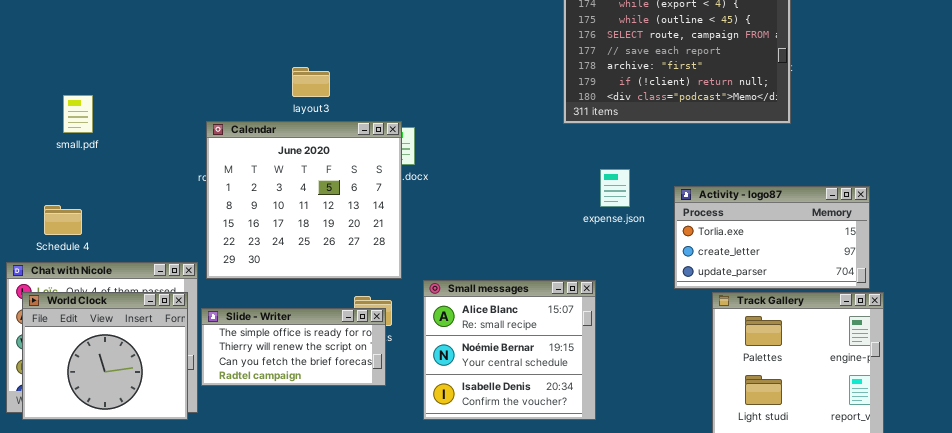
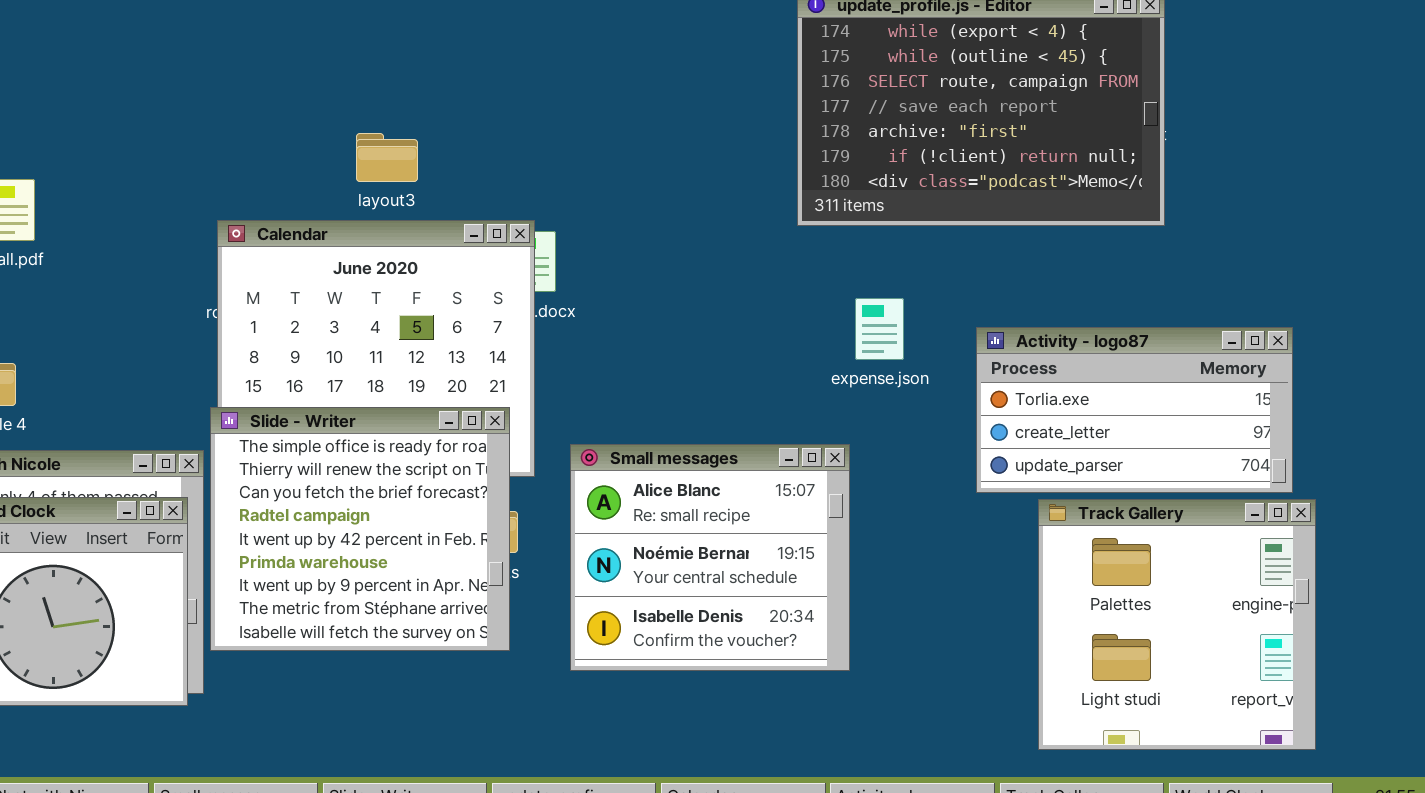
Small messages: [423,280,596,420] -> [570,444,850,671], moved
Slide - Writer: [201,308,386,386] -> [210,407,510,651], resized

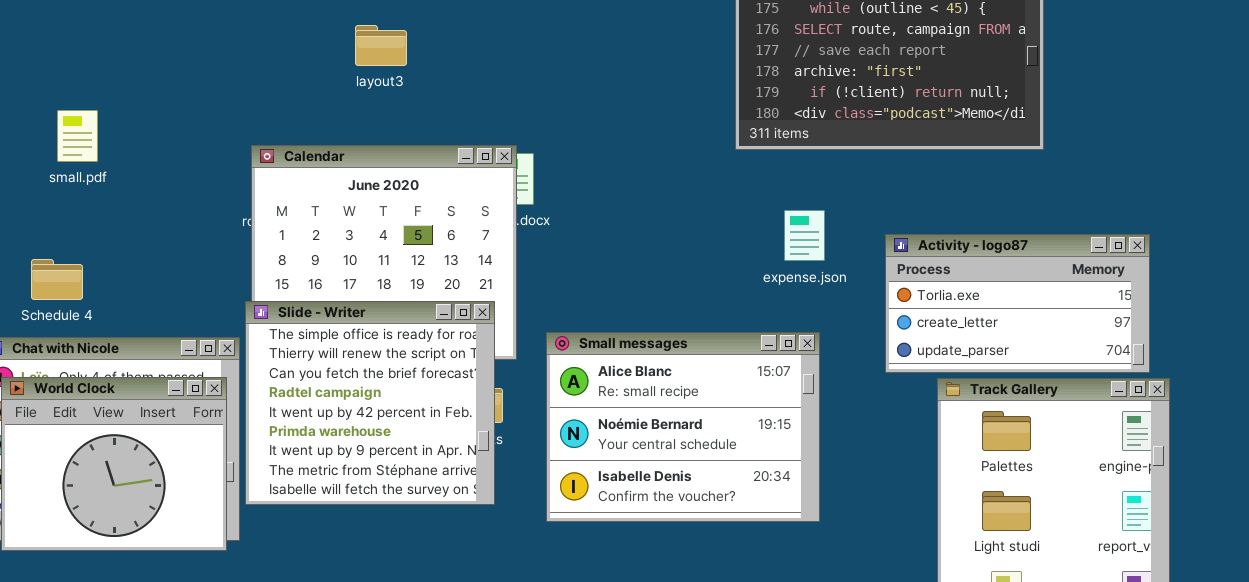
layout3: [356,133,418,182] -> [355,25,407,66], moved
Small messages: [570,444,850,671] -> [546,332,820,522], resized

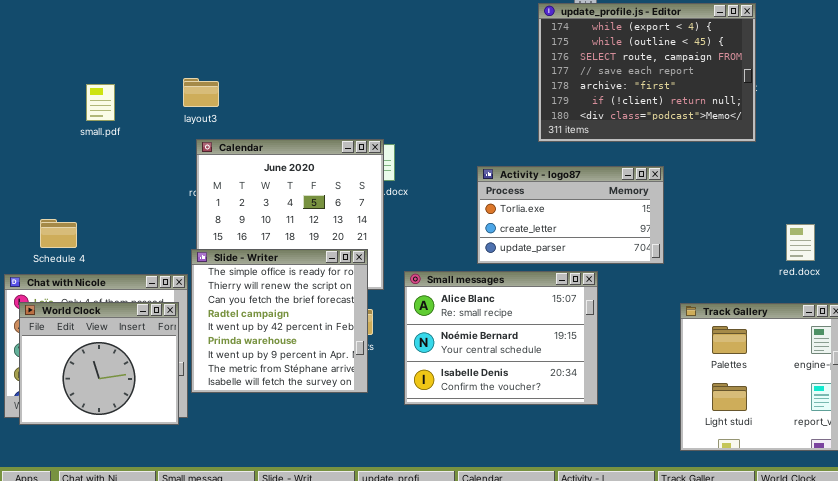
layout3: [355,25,407,66] -> [183,78,219,107], moved
small.pdf: [57,110,98,162] -> [86,84,115,121], moved
Activity - logo87: [885,234,1150,373] -> [477,166,664,264], moved

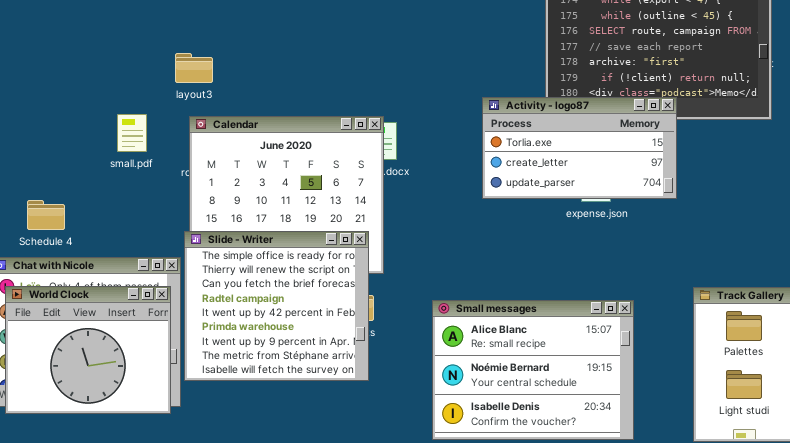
small.pdf: [86,84,115,121] -> [117,114,147,152], moved
Activity - logo87: [477,166,664,264] -> [482,97,677,199], moved
Small messages: [404,271,598,405] -> [432,300,634,440], moved

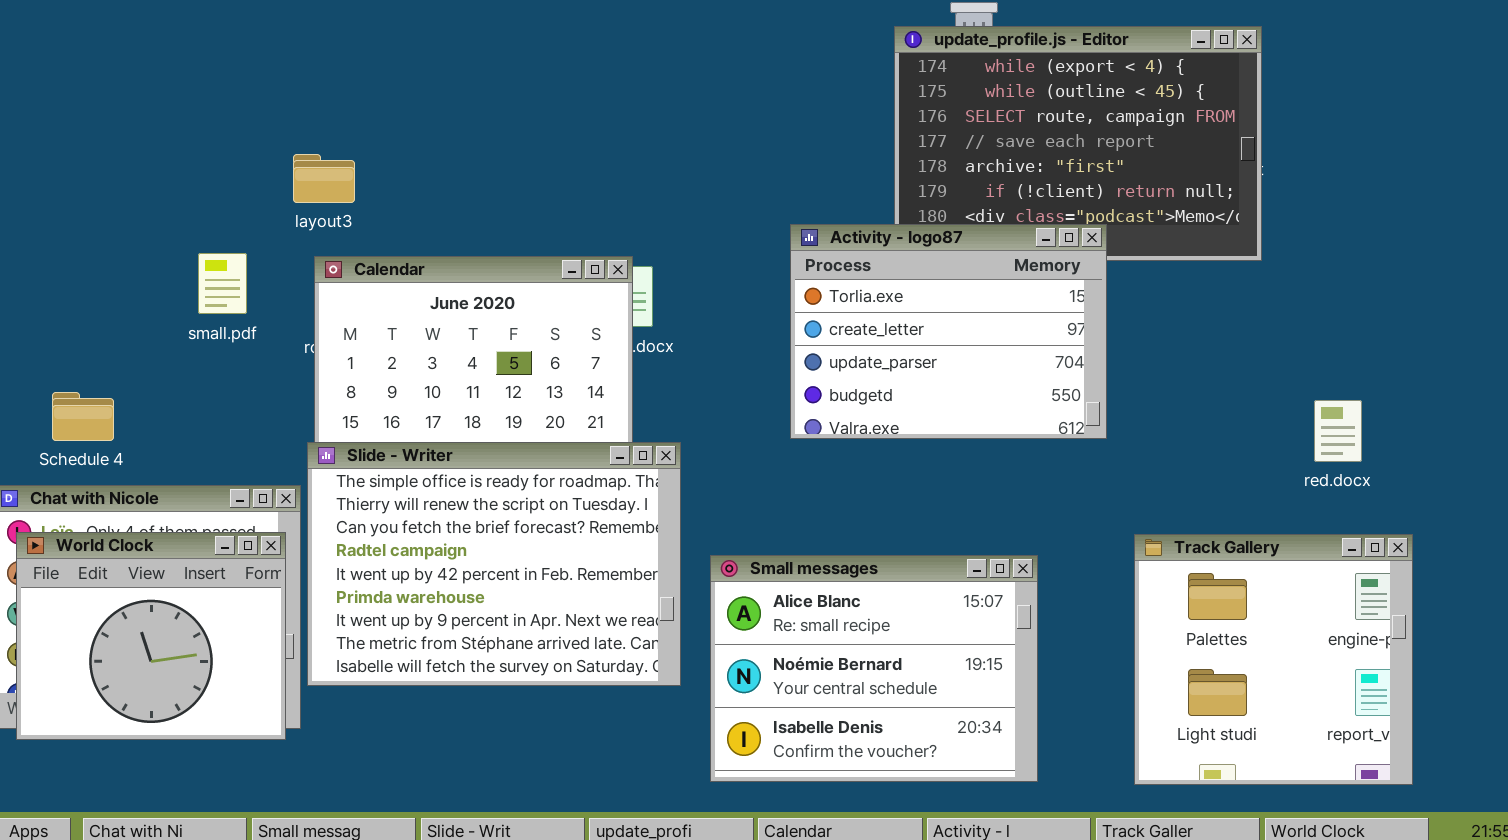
Activity - logo87: [482,97,677,199] -> [790,224,1107,439], resized
Slide - Writer: [184,231,369,381] -> [307,442,681,686], resized

